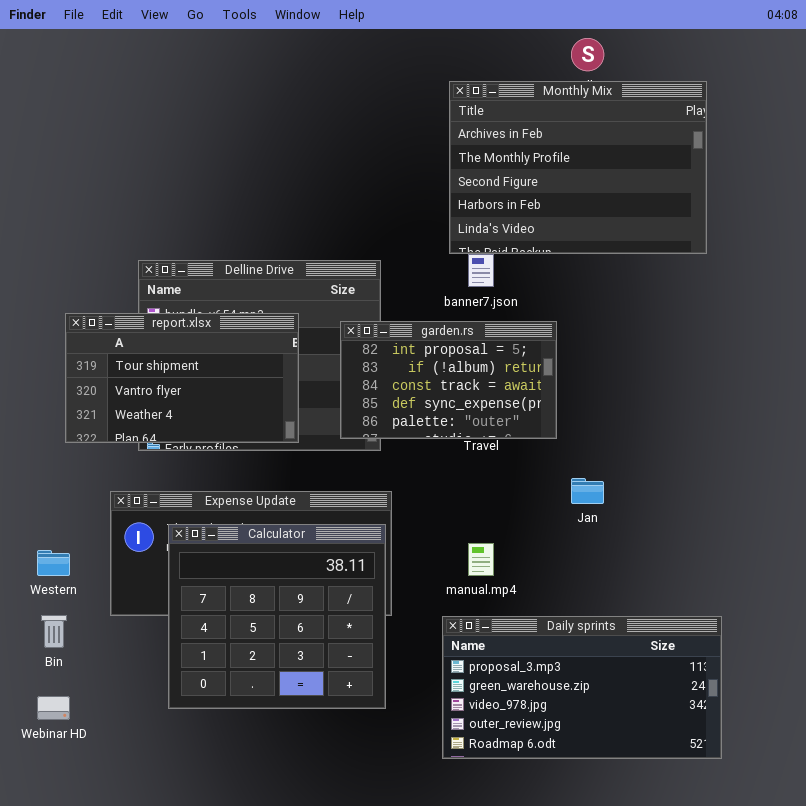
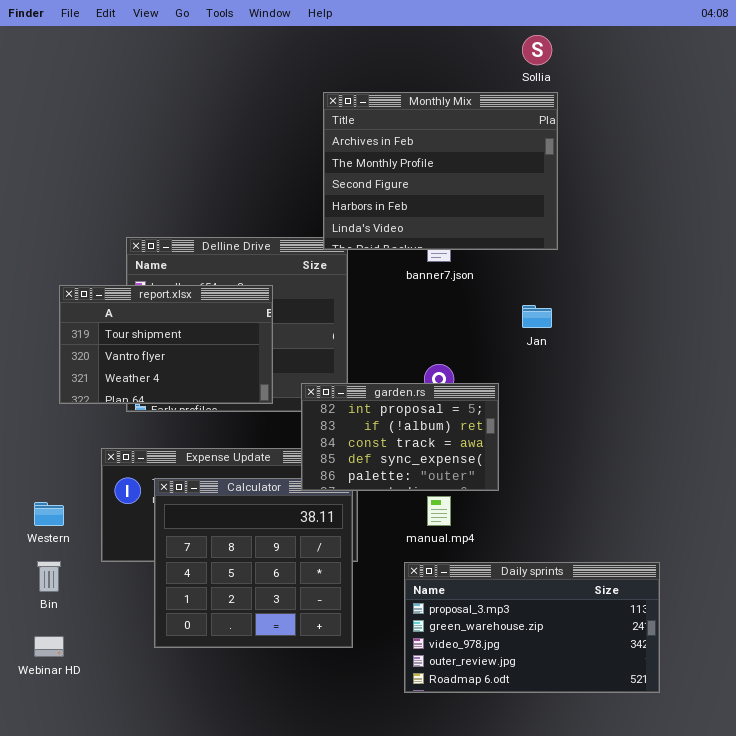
Monthly Mix: [449,81,707,254] -> [323,92,558,250], moved
garden.rs: [340,321,557,439] -> [301,383,499,491], moved
Jan: [571,478,604,504] -> [522,305,552,328], moved

